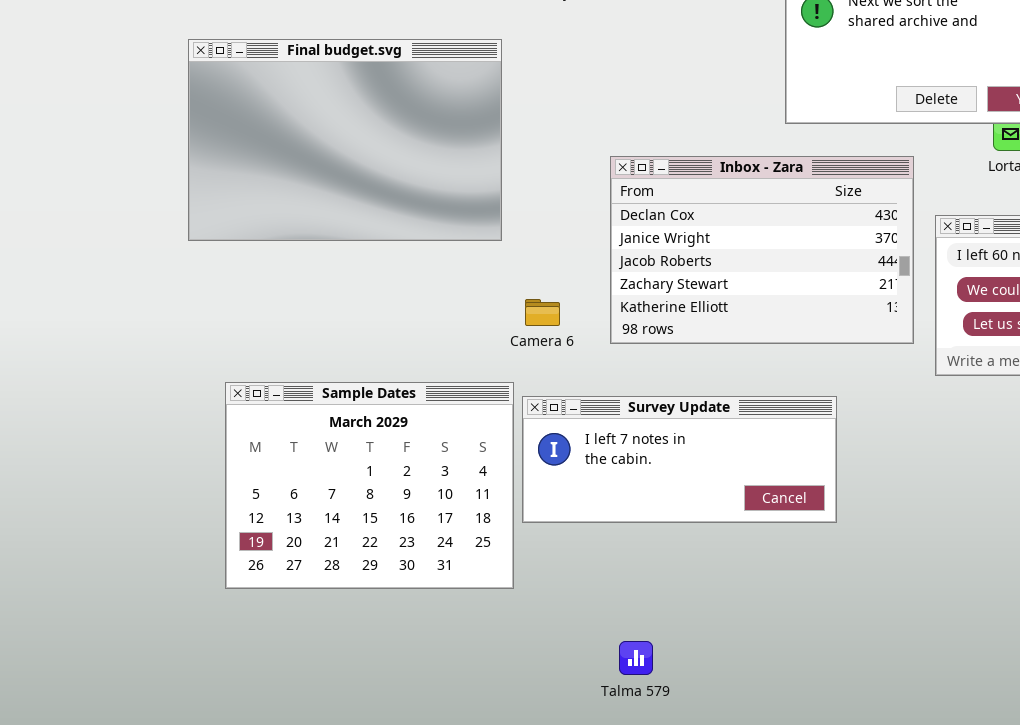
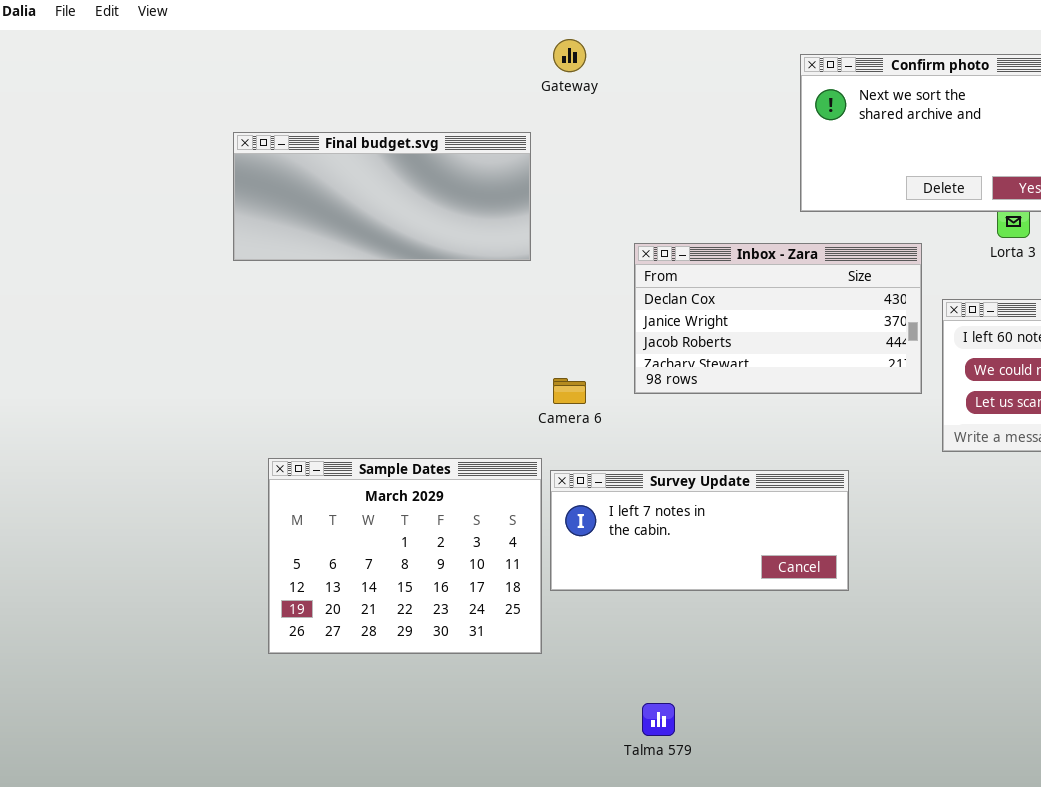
Final budget.svg: [188,39,502,241] -> [233,132,531,261], resized
Inbox - Zara: [610,156,914,344] -> [634,243,922,394], resized

